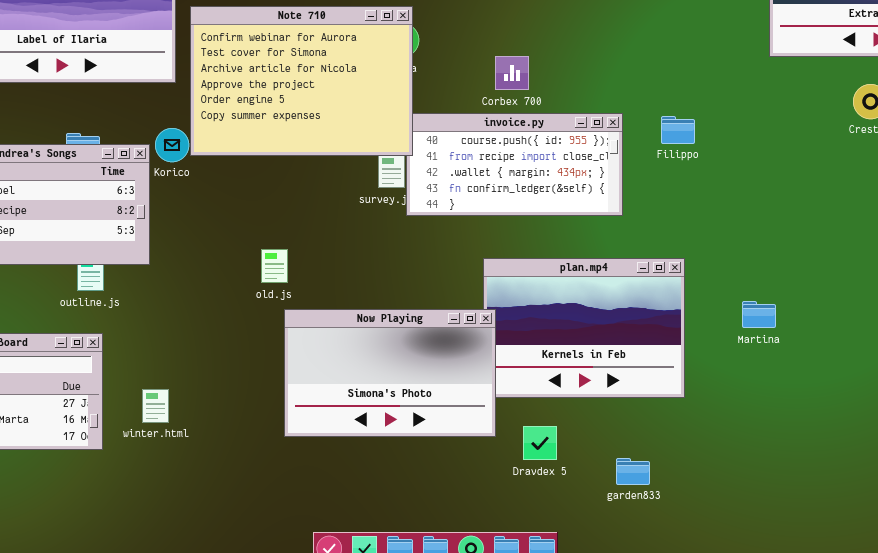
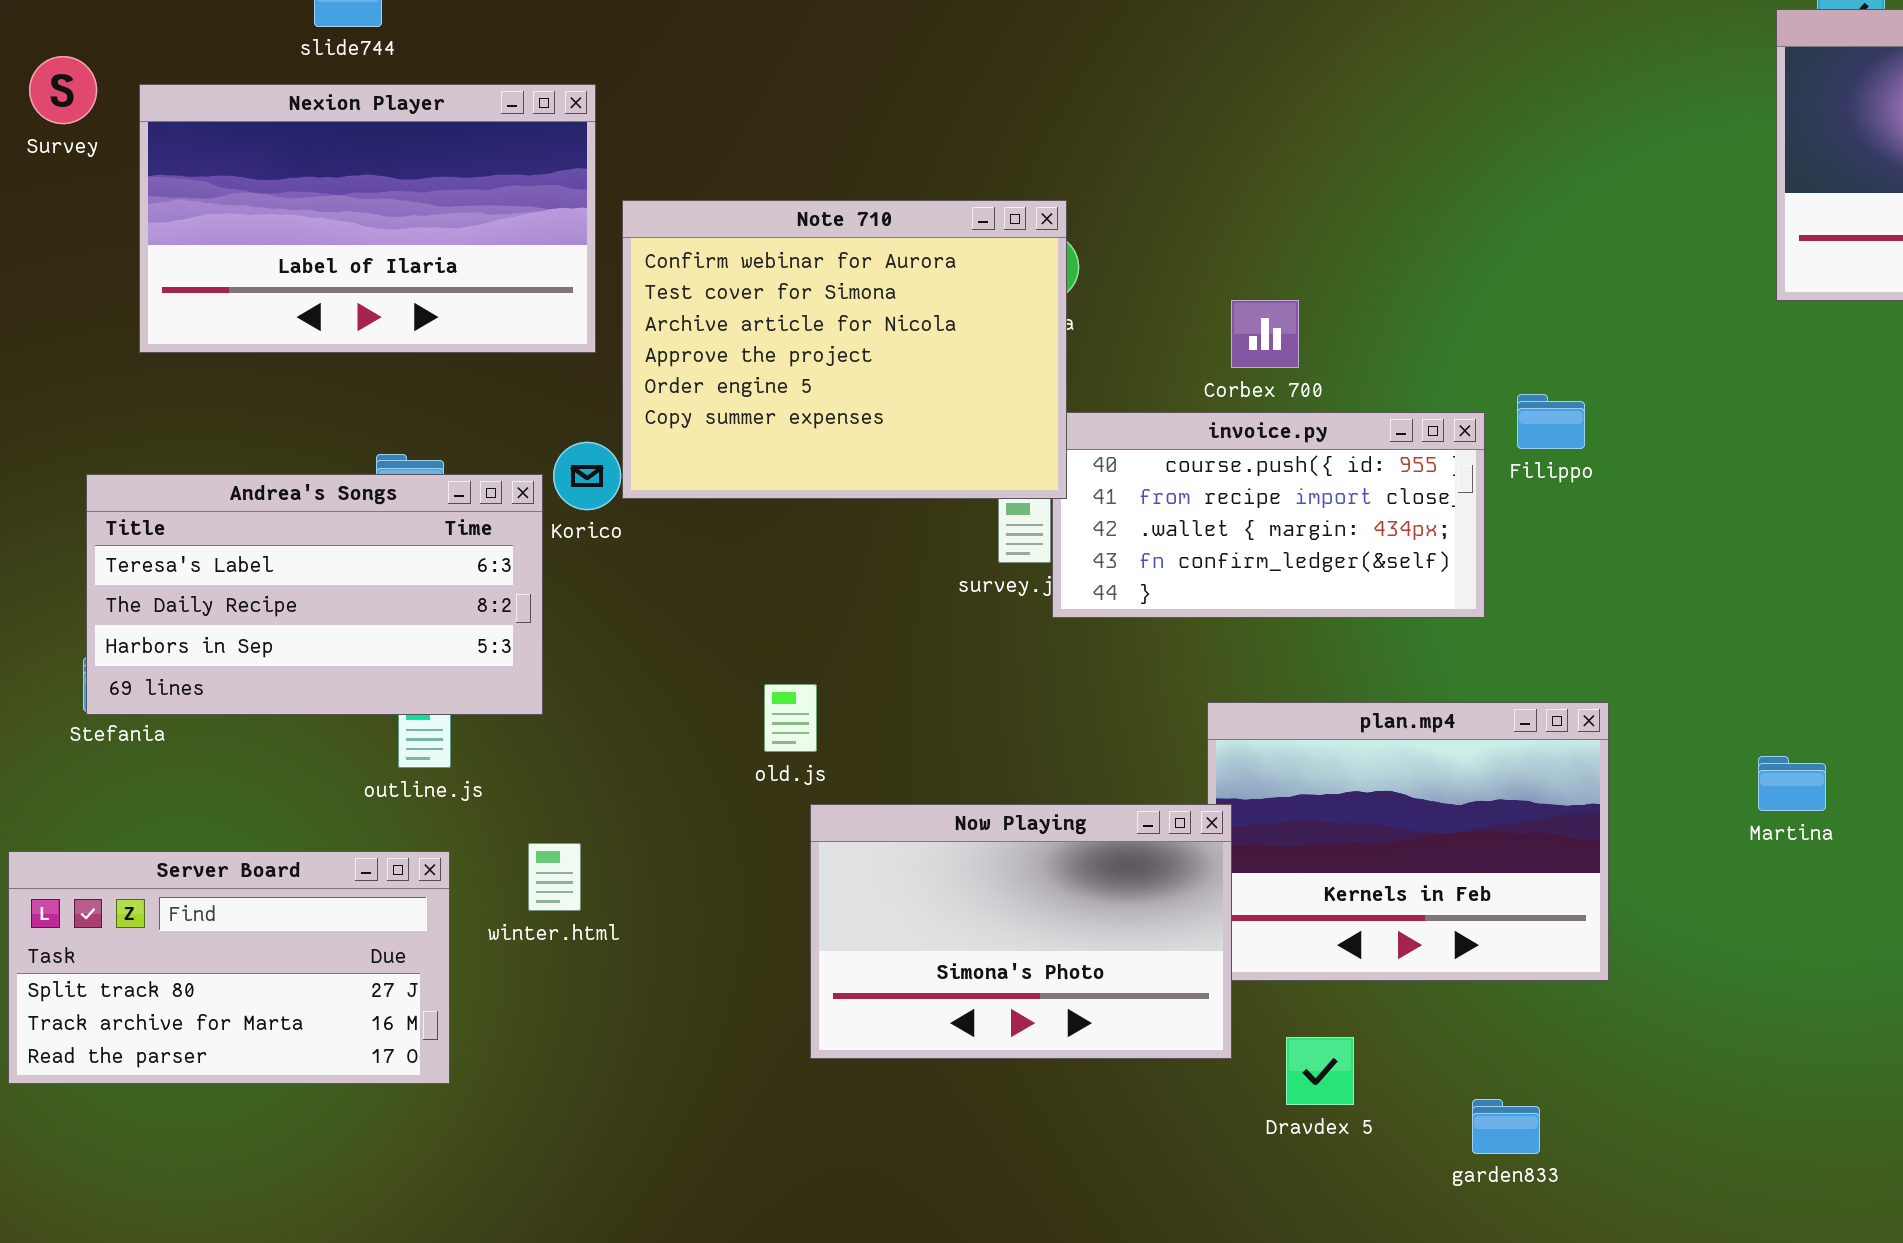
Filippo: [661,116,695,144] -> [1517,394,1585,449], moved
Martina: [742,301,776,328] -> [1758,756,1826,811], moved
winter.html: [142,389,169,423] -> [528,843,581,911], moved

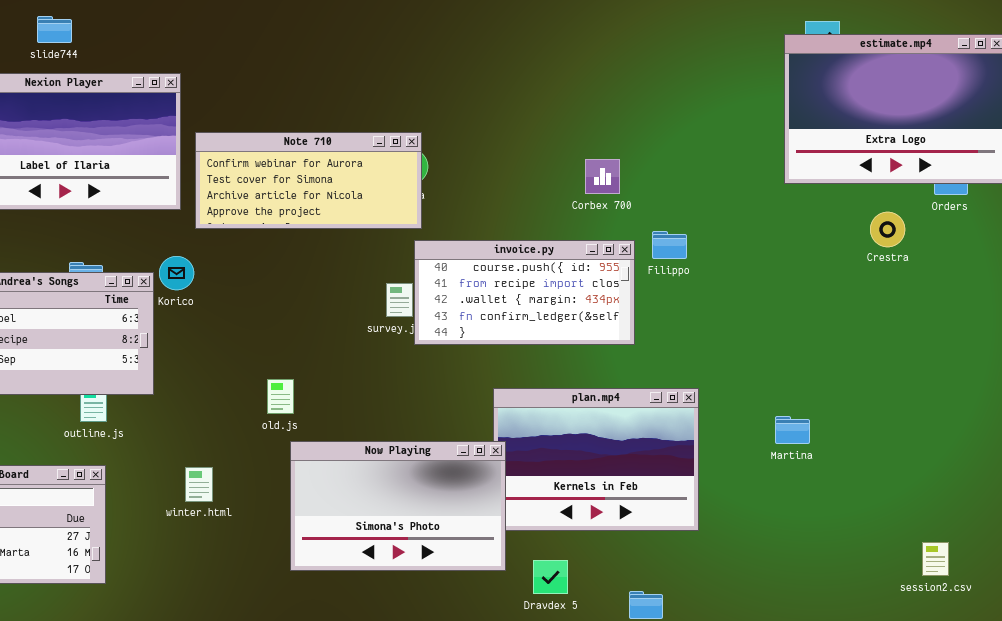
Note 710: [622,200,1067,499] -> [195,132,422,229], resized
Corbex 700: [1231,300,1299,368] -> [585,159,620,194], moved
winter.html: [528,843,581,911] -> [185,467,213,502], moved

